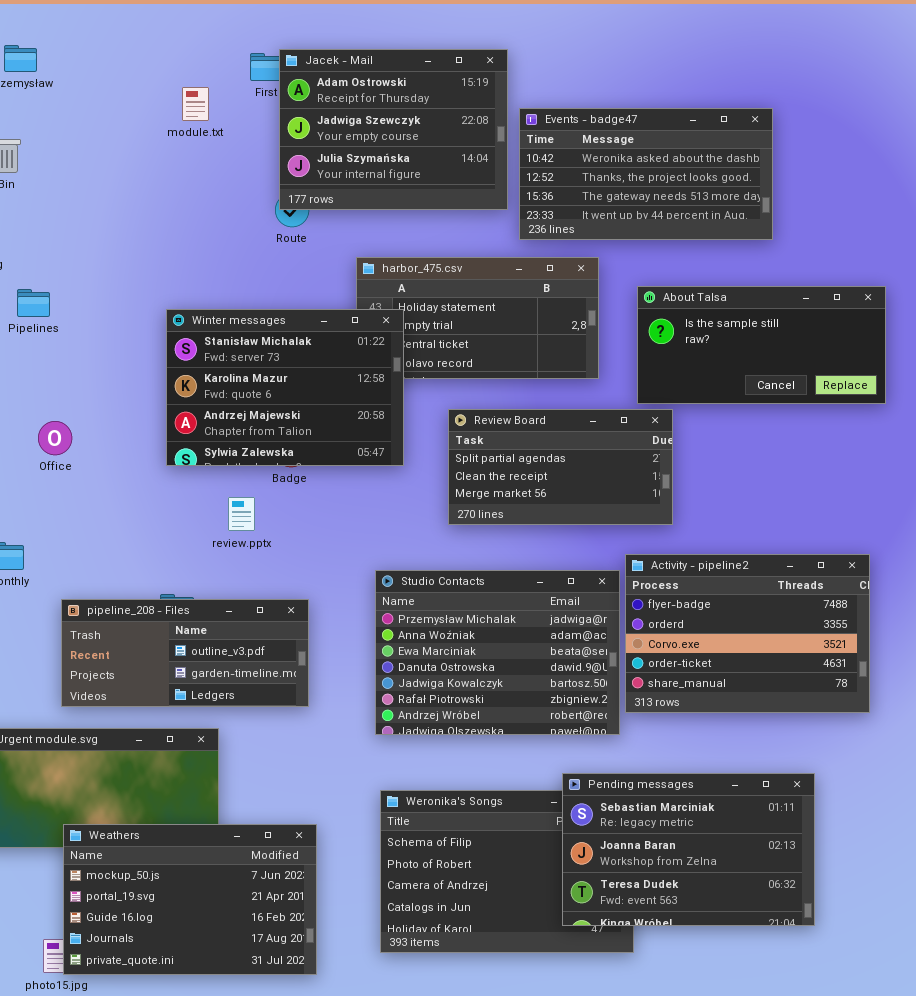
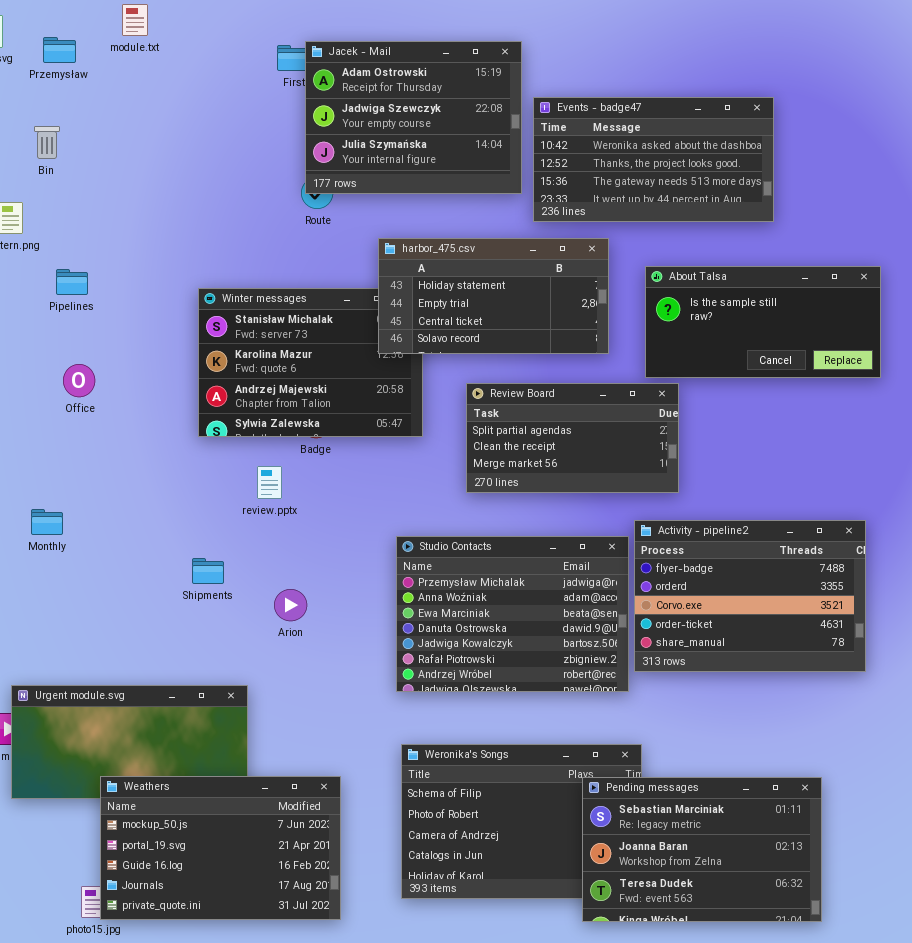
module.txt: [182,87,209,121] -> [122,4,148,36], moved
harbor_475.csv: [356,257,599,379] -> [378,238,609,354], raised
Office: [38,421,72,455] -> [63,364,95,397], moved
pipeline_208 - Files: [61,599,309,707] -> none, closed
Pending messages: [562,773,815,926] -> [582,777,822,922], moved

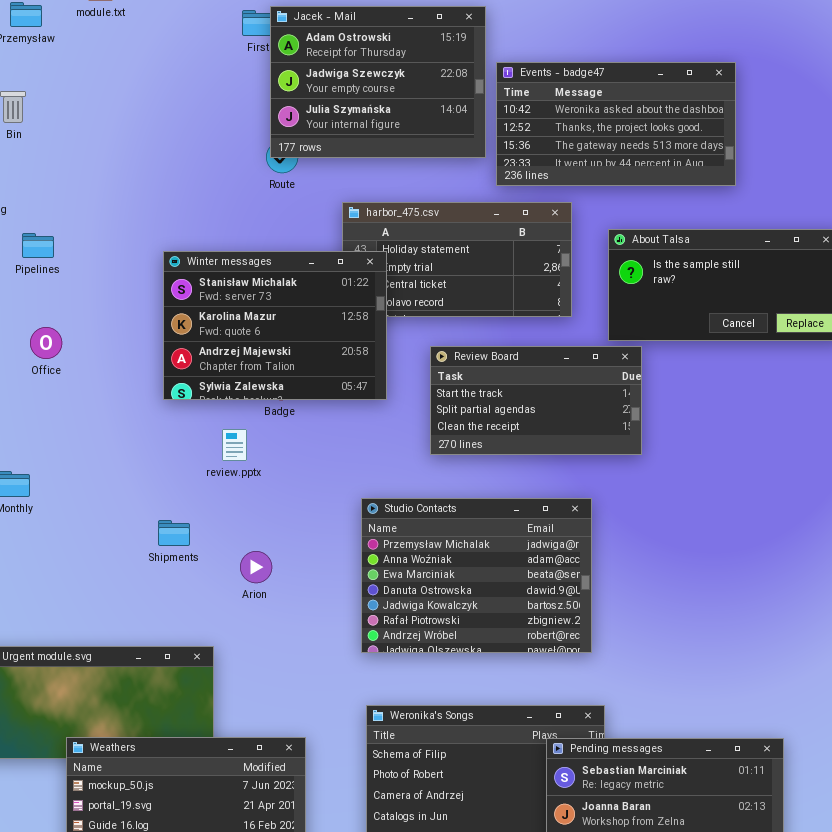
Winter messages: [198,288,423,437] -> [163,251,387,400], raised
Review Board: [466,383,679,493] -> [430,346,642,455], scrolled up 1 row
Activity - pipeline2: [634,520,866,672] -> none, closed

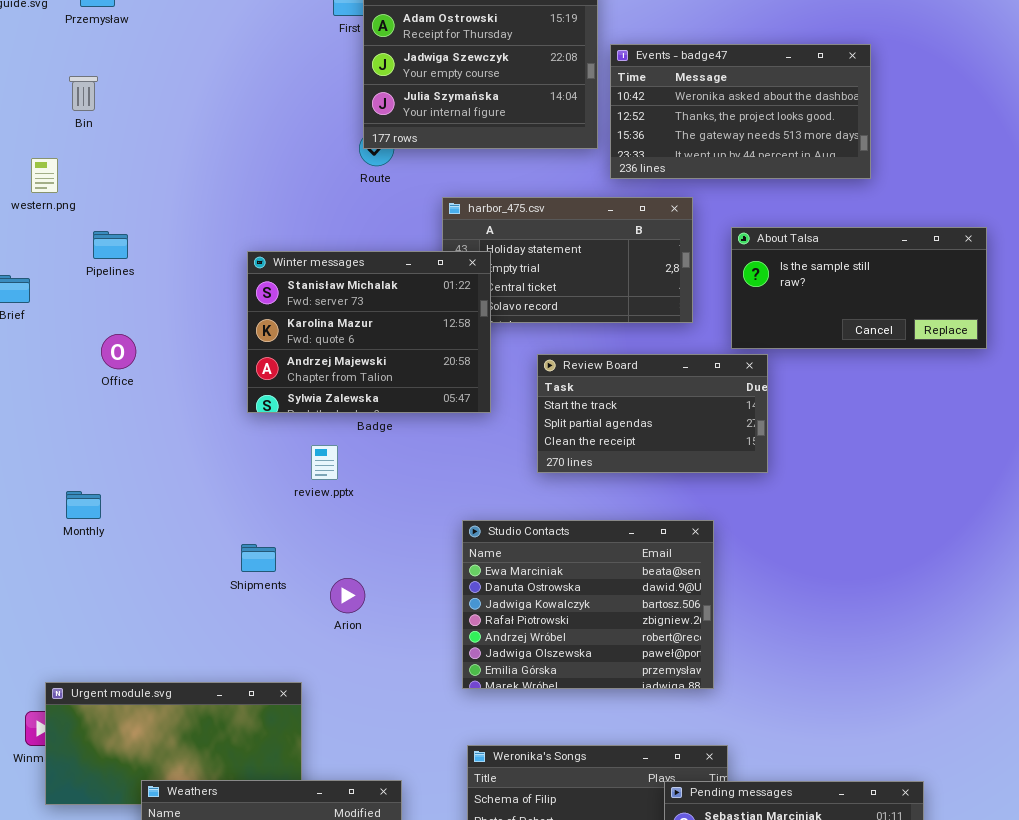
Studio Contacts: [361,498,592,653] -> [462,520,714,689], scrolled down 2 rows

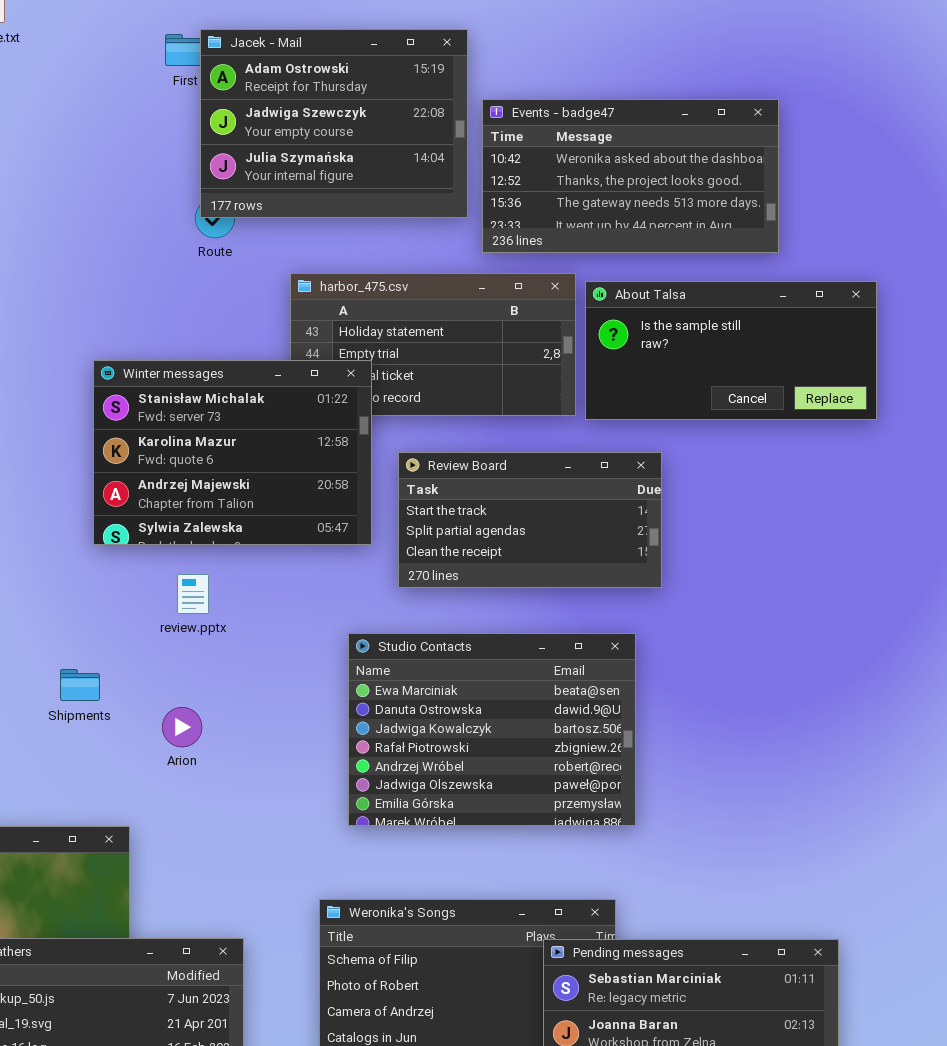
About Talsa: [731,227,987,349] -> [585,281,877,420], moved
Winter messages: [247,251,491,413] -> [93,360,372,545], moved
review.pptx: [311,445,338,480] -> [177,574,209,614], moved
Studio Contacts: [462,520,714,689] -> [348,633,636,826], moved

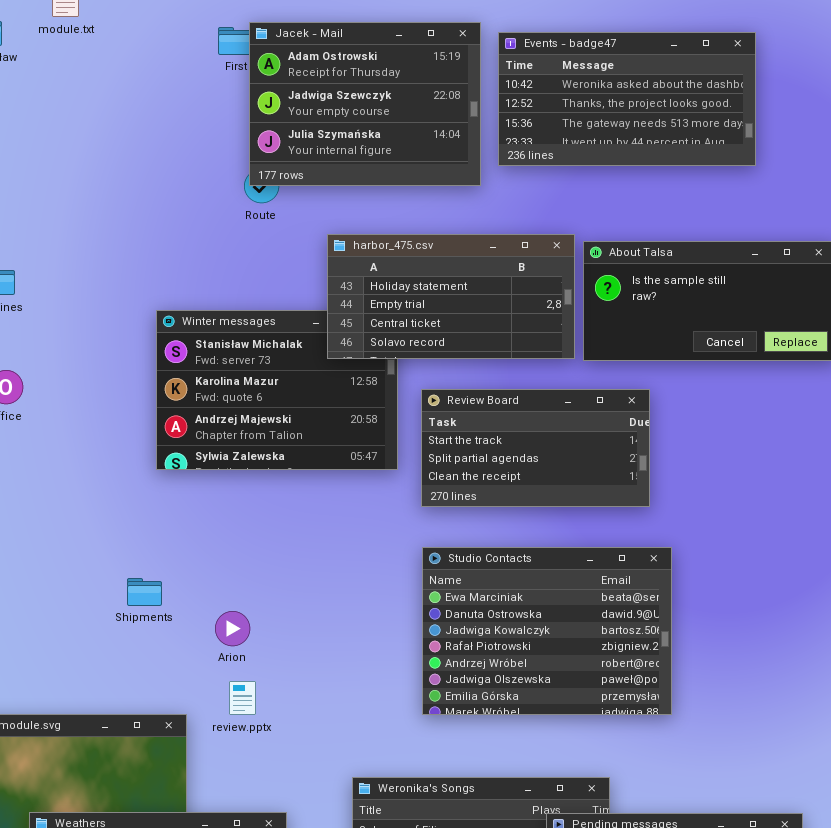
Events - badge47: [482,99,779,253] -> [498,32,756,166], moved
harbor_475.csv: [290,273,576,416] -> [327,234,575,359], raised
review.pptx: [177,574,209,614] -> [229,681,256,715], moved
Studio Contacts: [348,633,636,826] -> [422,547,672,715], moved

